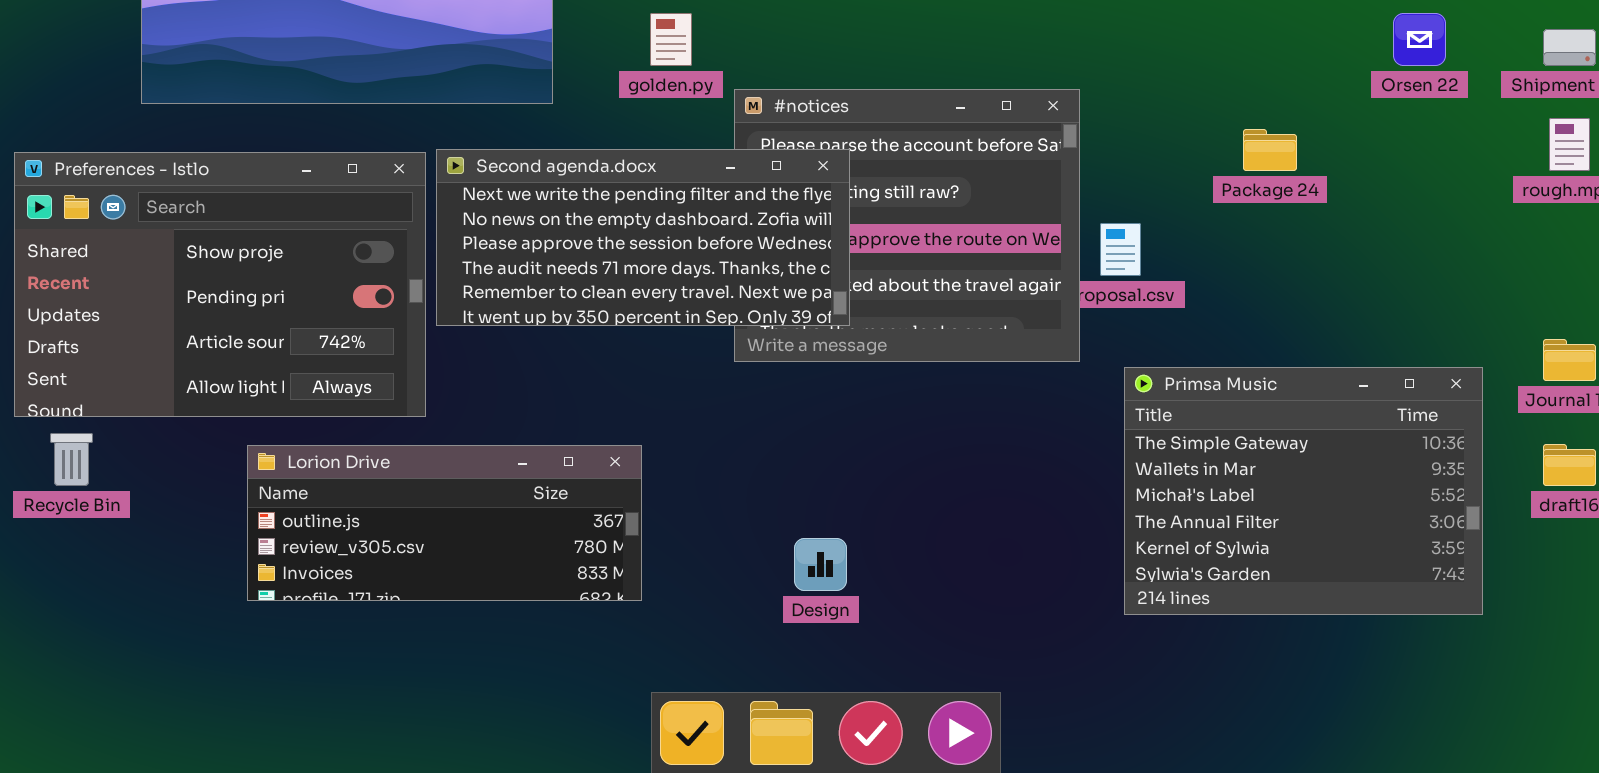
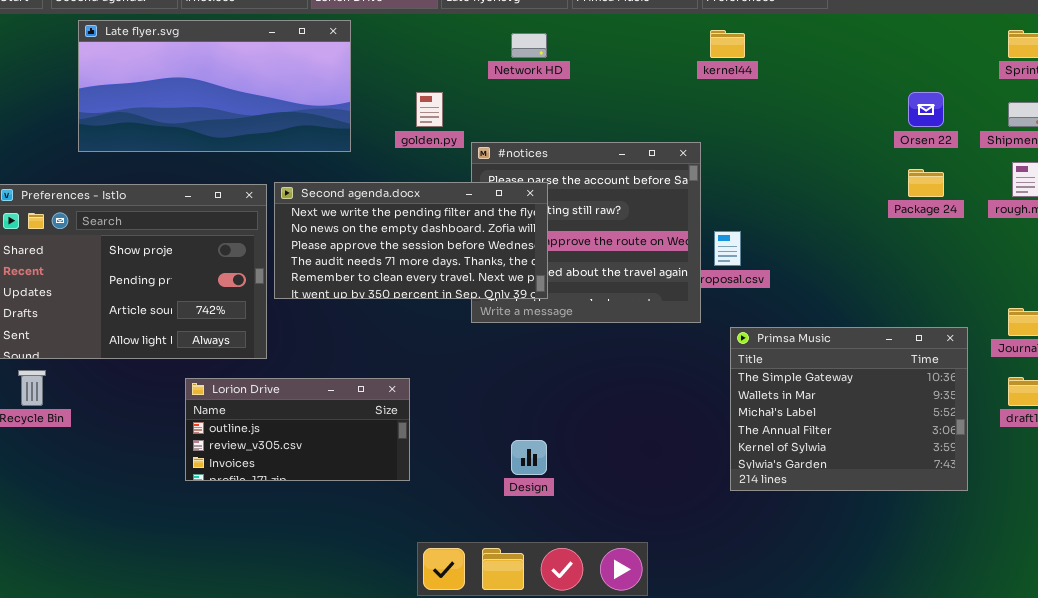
Package 24: [1243,129,1297,171] -> [908,169,944,197], moved
Lorion Drive: [247,445,642,601] -> [185,378,410,481], resized

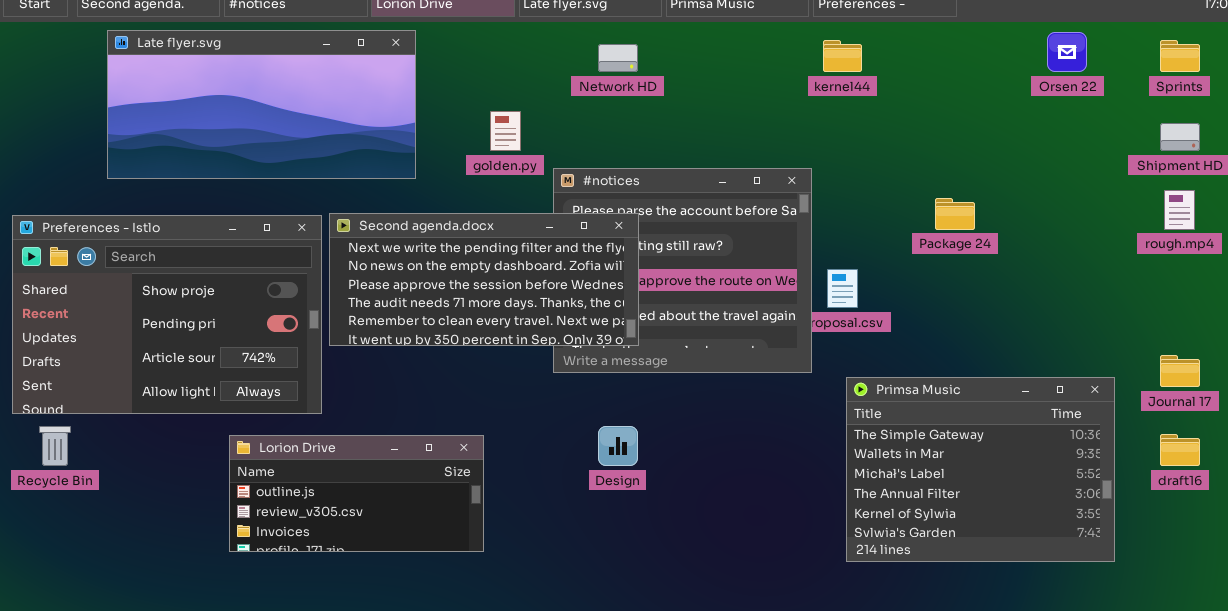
Orsen 22: [908,92,944,127] -> [1047,32,1087,72], moved
Package 24: [908,169,944,197] -> [935,198,975,230], moved
Design: [511,440,547,475] -> [598,426,638,466], moved

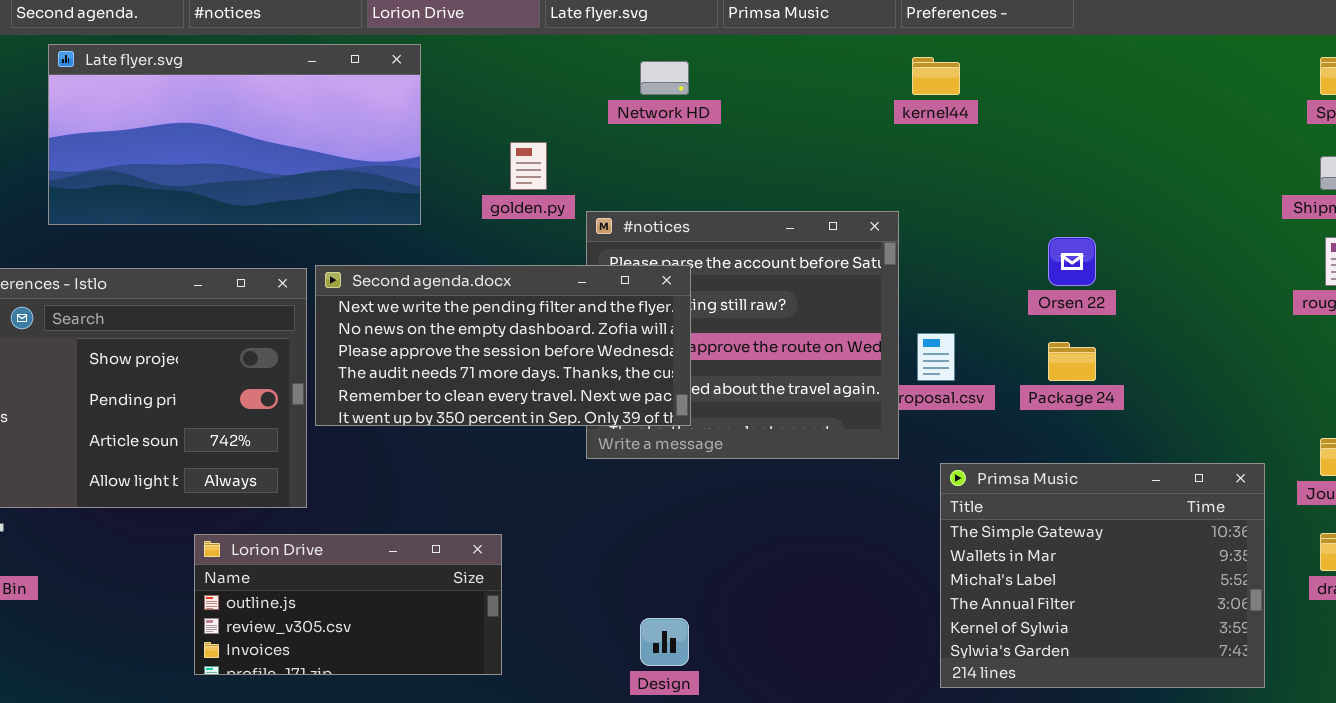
Orsen 22: [1047,32,1087,72] -> [1048,237,1096,286], moved
Package 24: [935,198,975,230] -> [1048,342,1096,381], moved
Design: [598,426,638,466] -> [640,618,689,666], moved

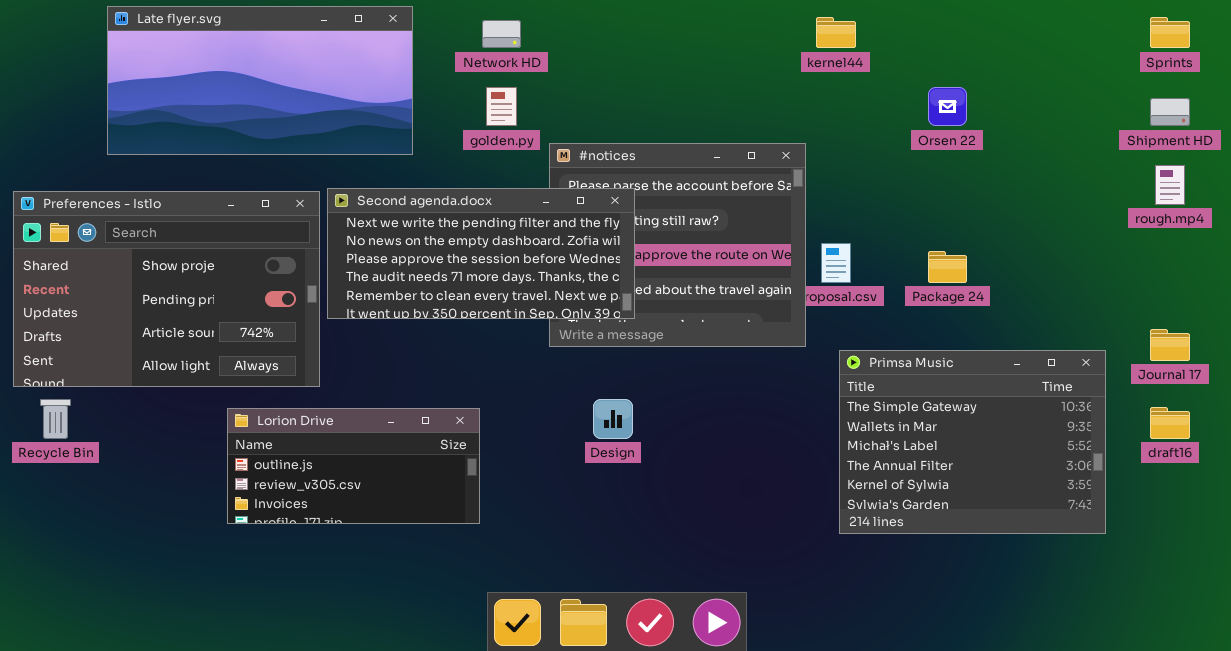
Network HD: [640,61,689,95] -> [482,20,521,48], moved
Orsen 22: [1048,237,1096,286] -> [928,87,967,126], moved
Design: [640,618,689,666] -> [593,399,633,439], moved

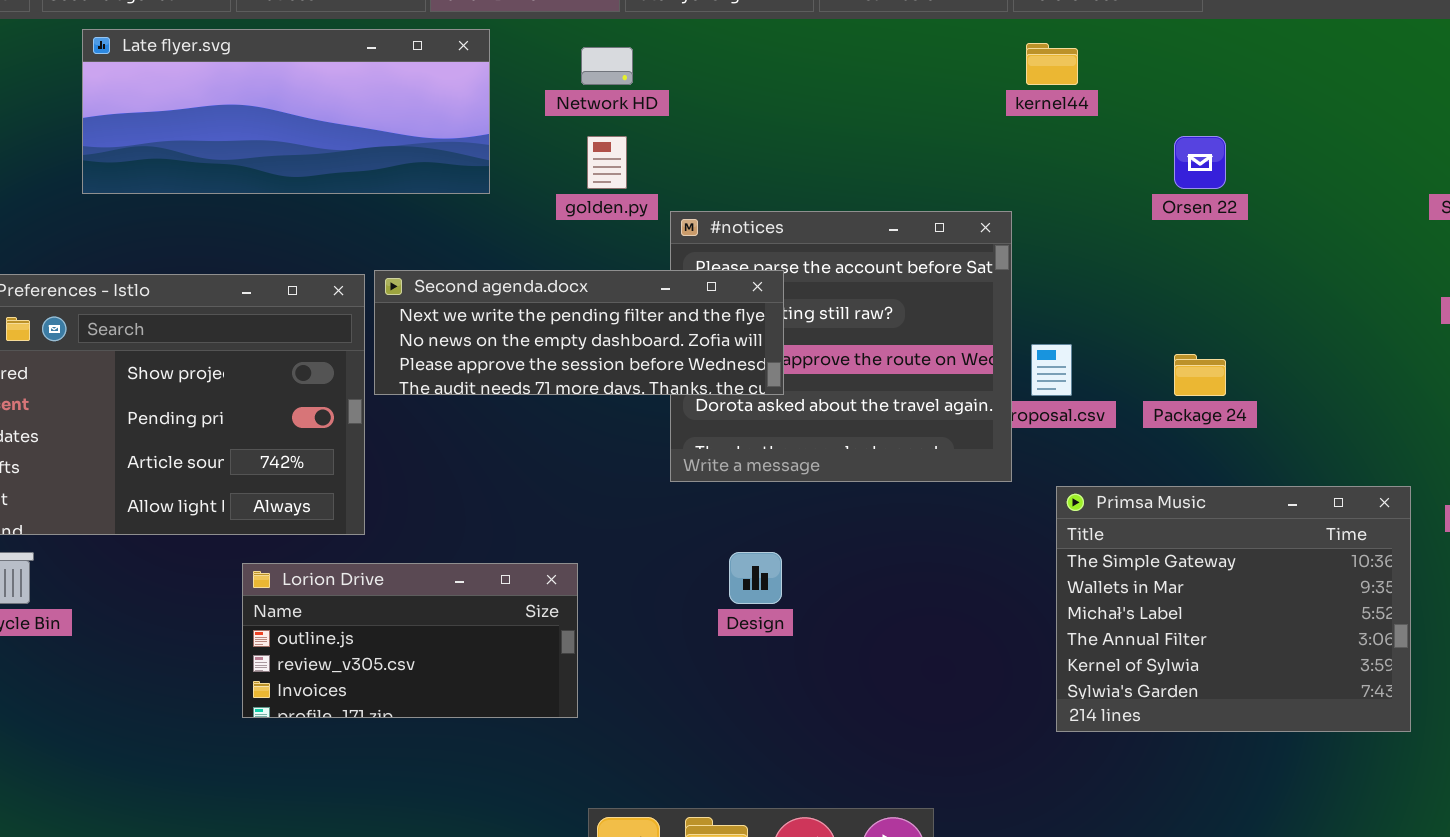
Late flyer.svg: [107,6,413,155] -> [82,29,490,194], resized
Second agenda.docx: [327,188,635,319] -> [374,270,784,395], resized

